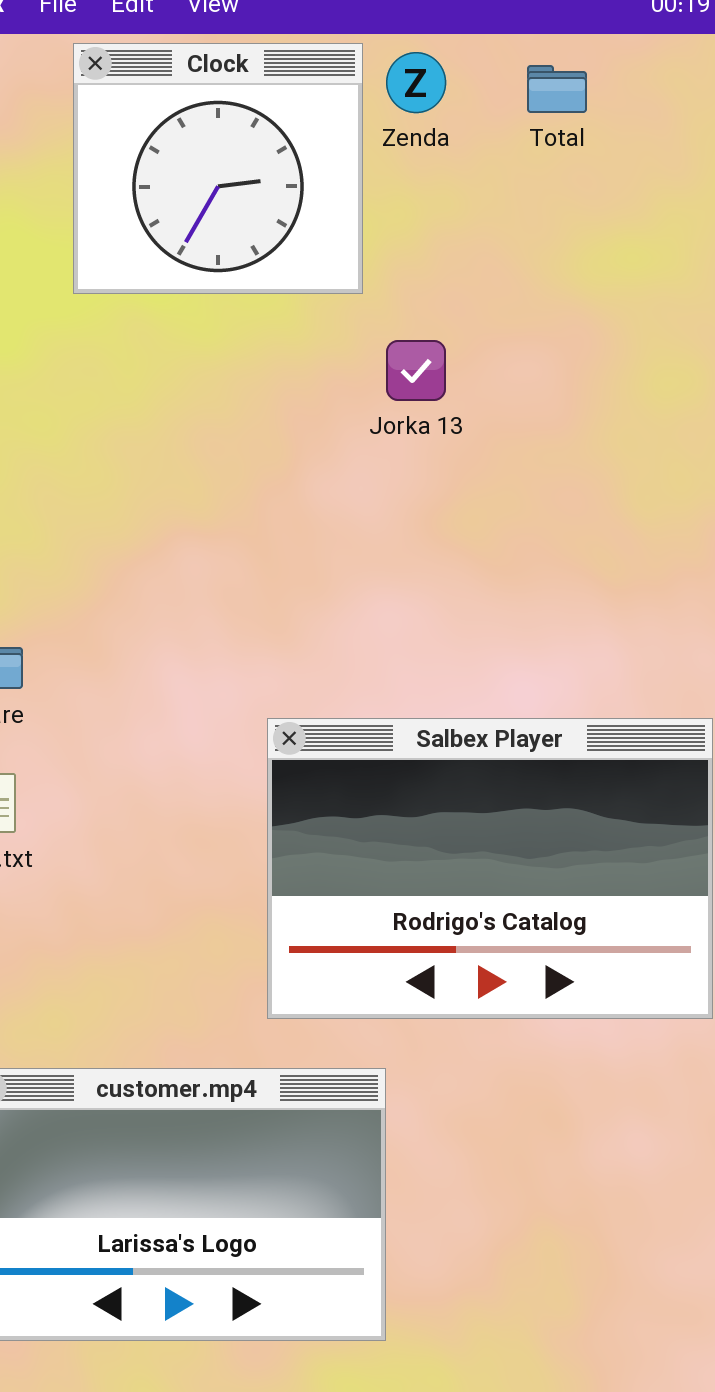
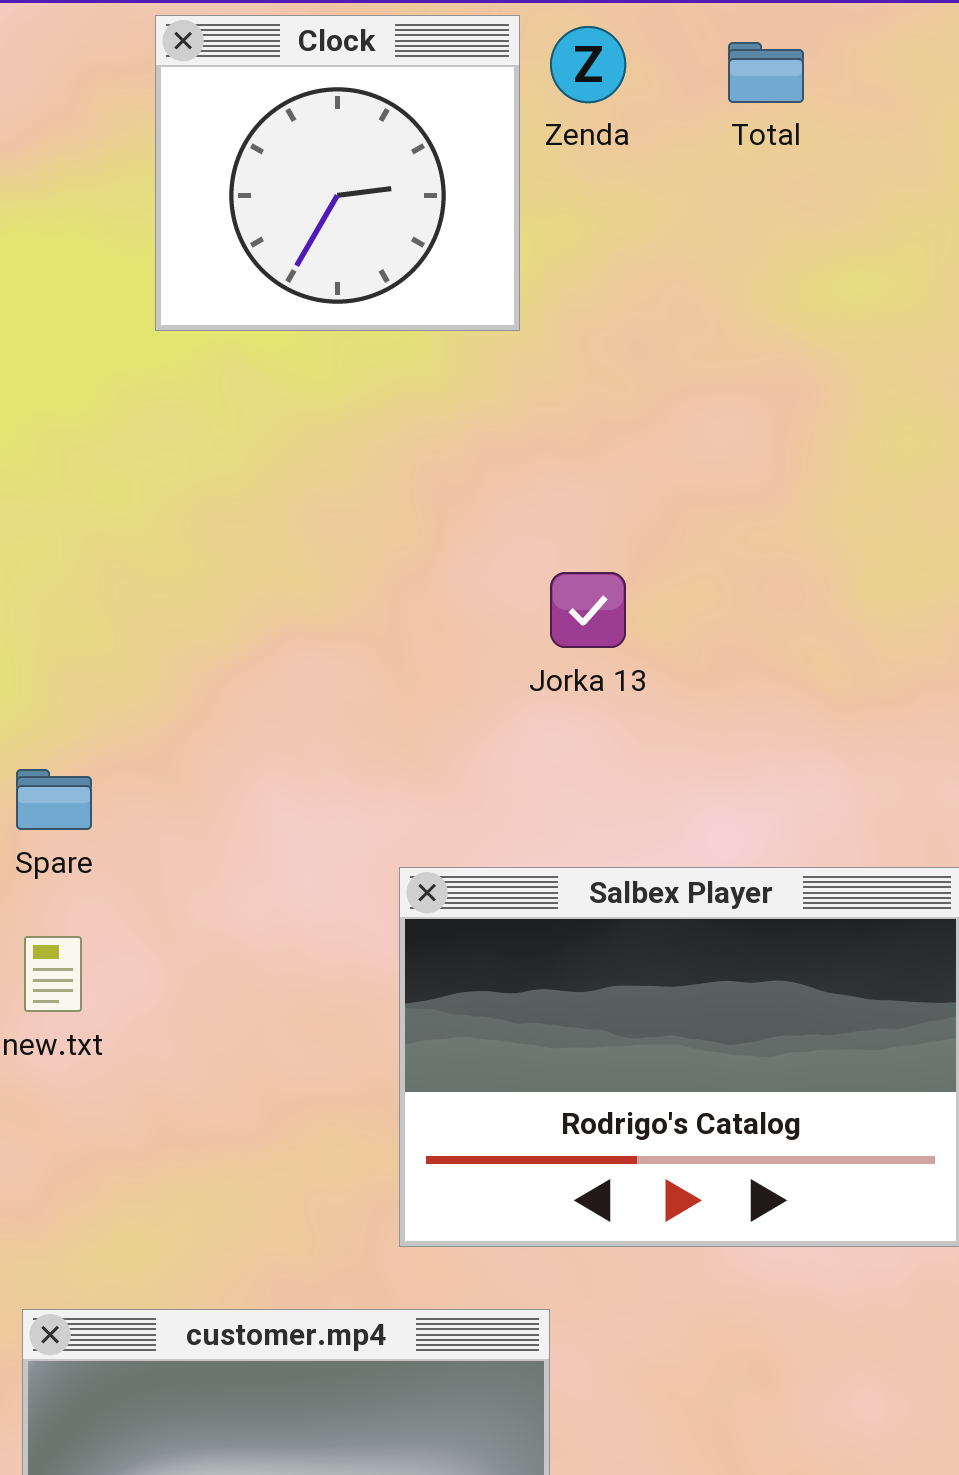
Jorka 13: [386,340,446,401] -> [550,572,626,648], moved

